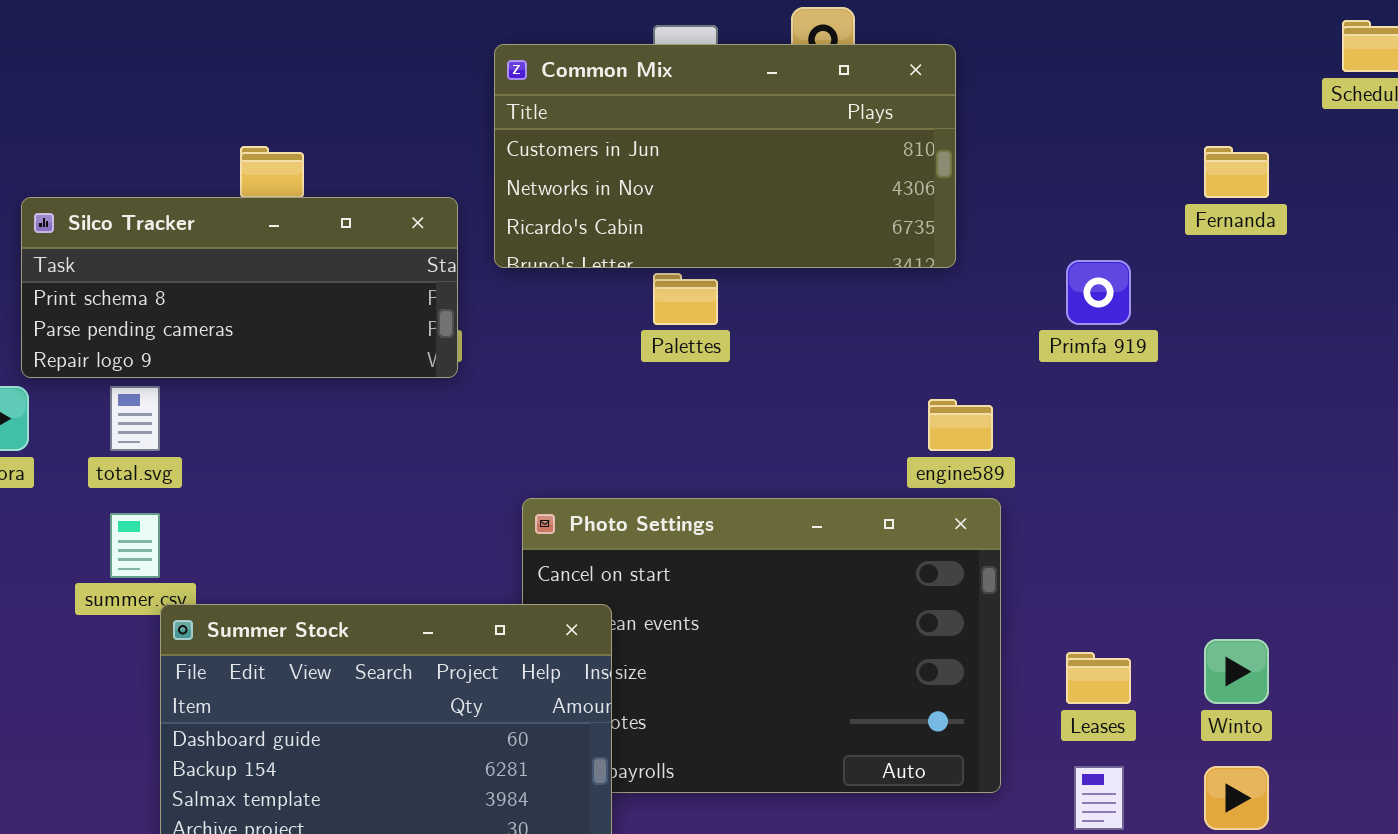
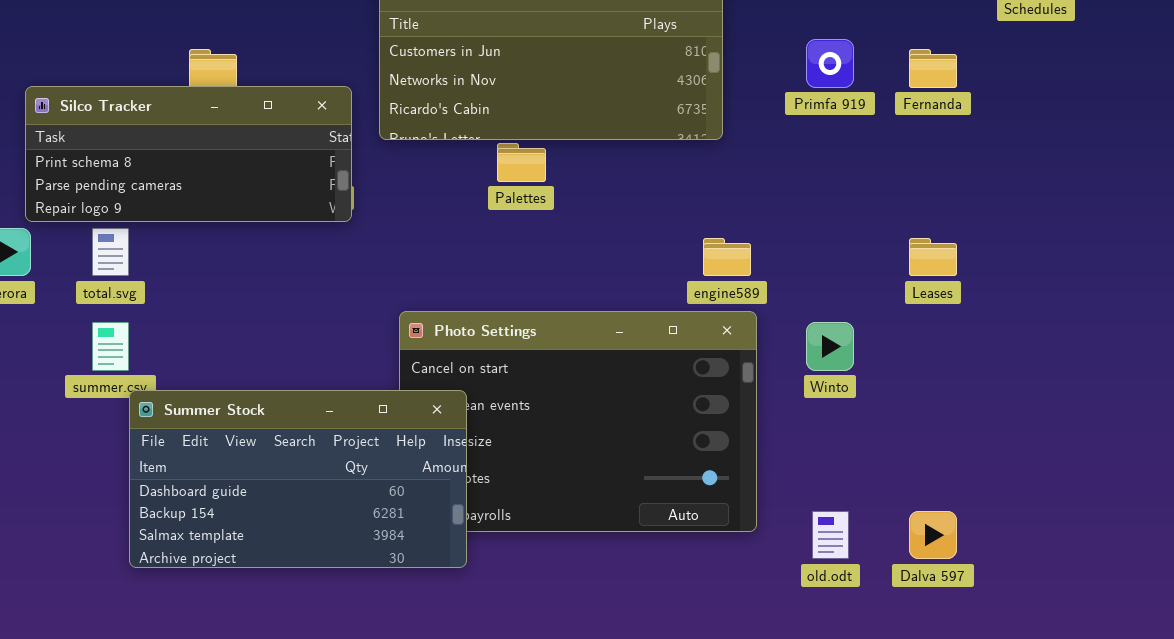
Primfa 919: [1066,260,1131,325] -> [806,39,854,88], moved
Winto: [1204,639,1269,704] -> [806,322,854,371], moved
Leases: [1066,652,1131,704] -> [909,238,957,276], moved

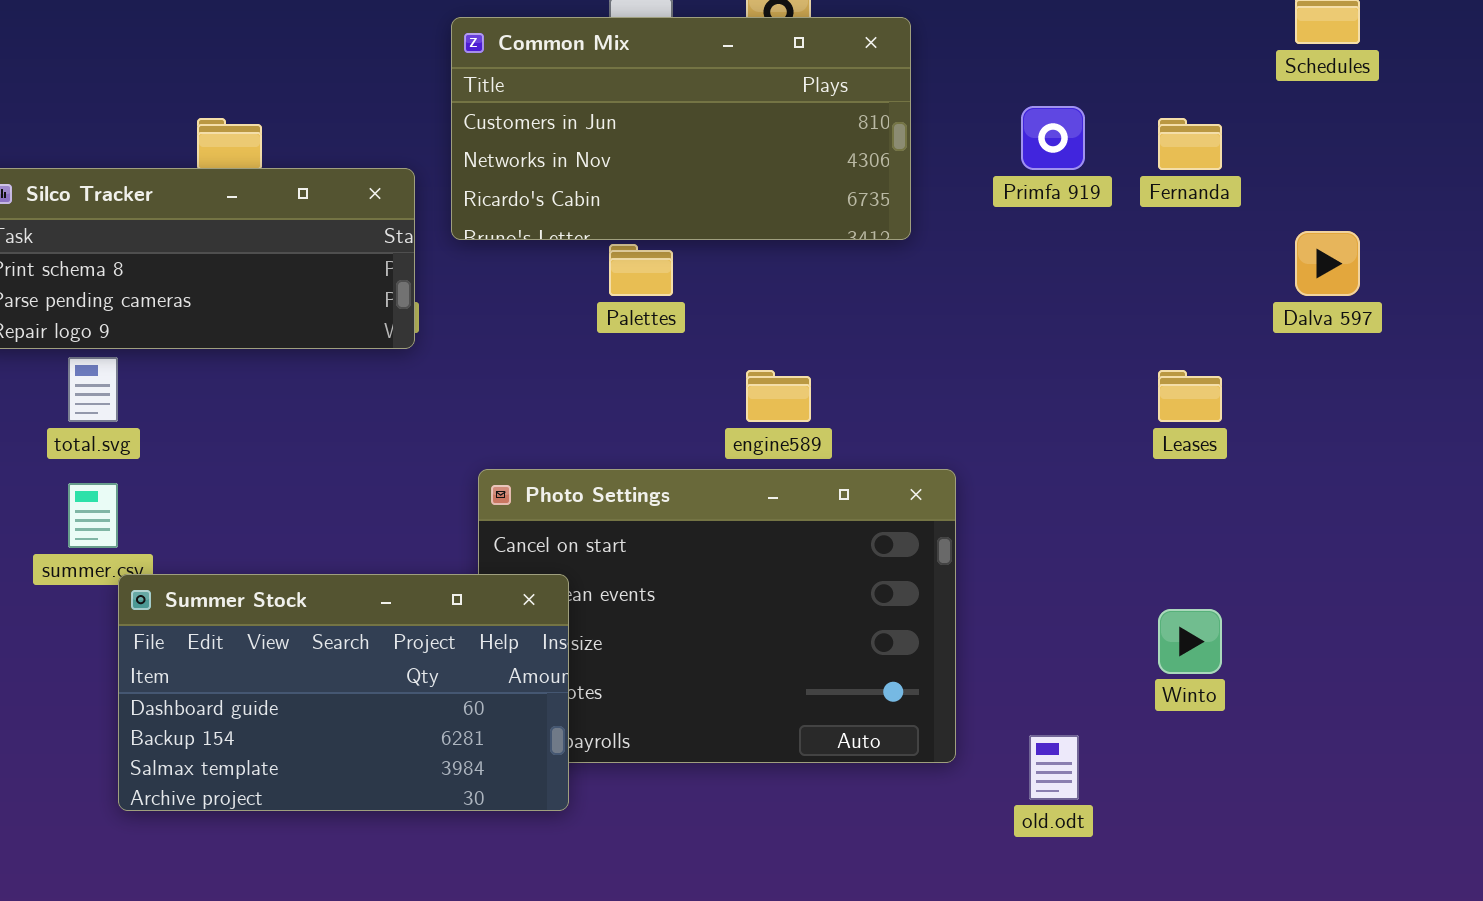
engine589: [703,238,751,276] -> [746,370,811,422], moved
Winto: [806,322,854,371] -> [1158,609,1222,674], moved
Dalva 597: [909,511,957,559] -> [1295,231,1360,296], moved

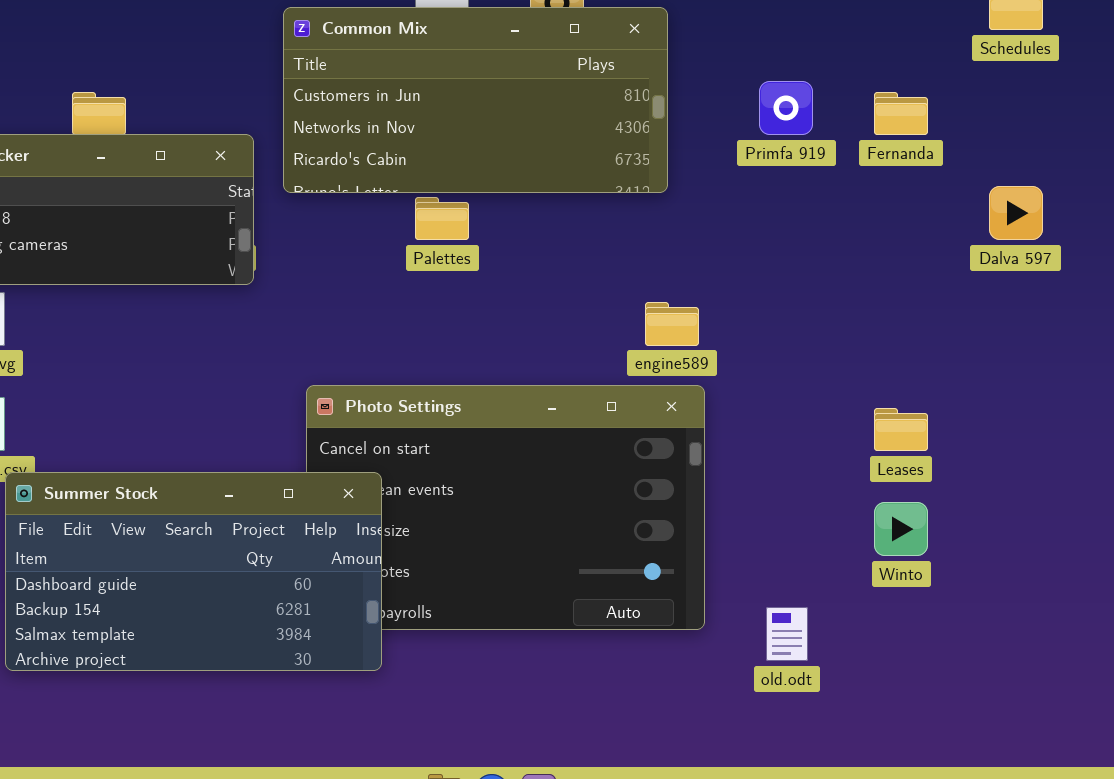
engine589: [746,370,811,422] -> [645,302,699,346], moved
Leases: [1158,370,1222,422] -> [874,408,928,451], moved

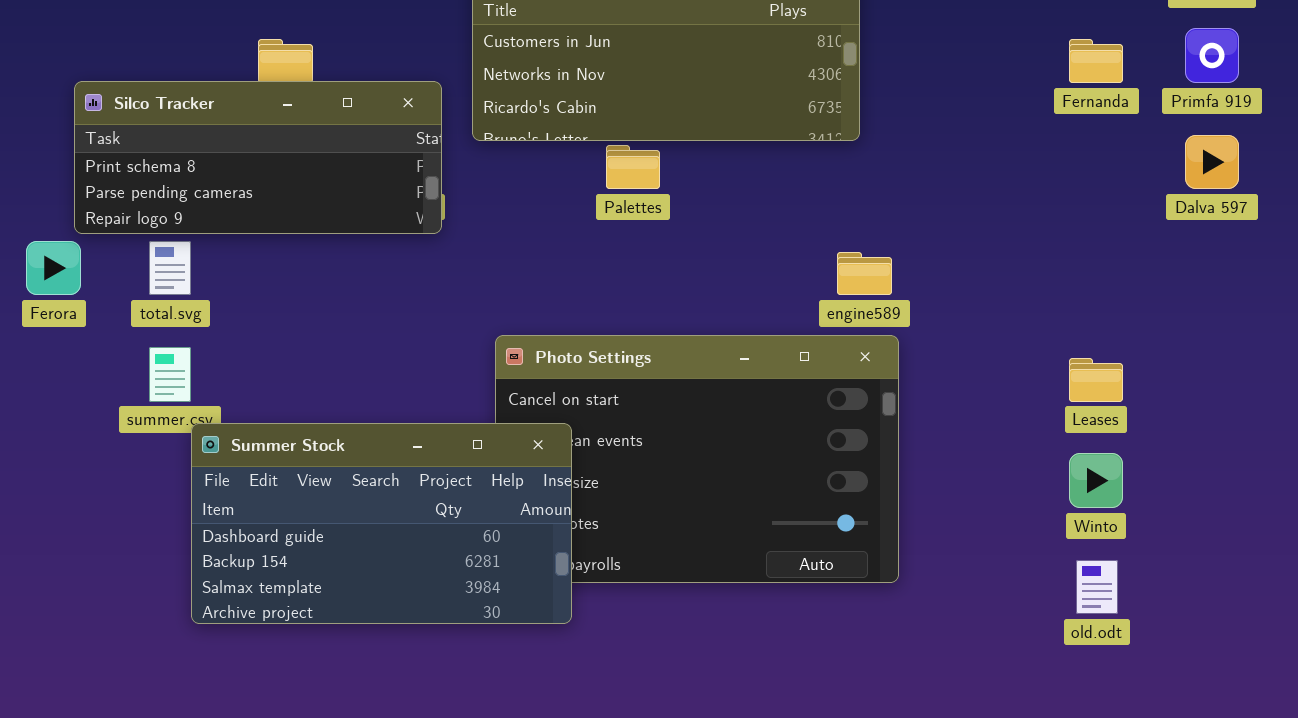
Primfa 919: [759,81,813,135] -> [1185,28,1239,83], moved
old.odt: [766,607,808,661] -> [1076,560,1118,614], moved

